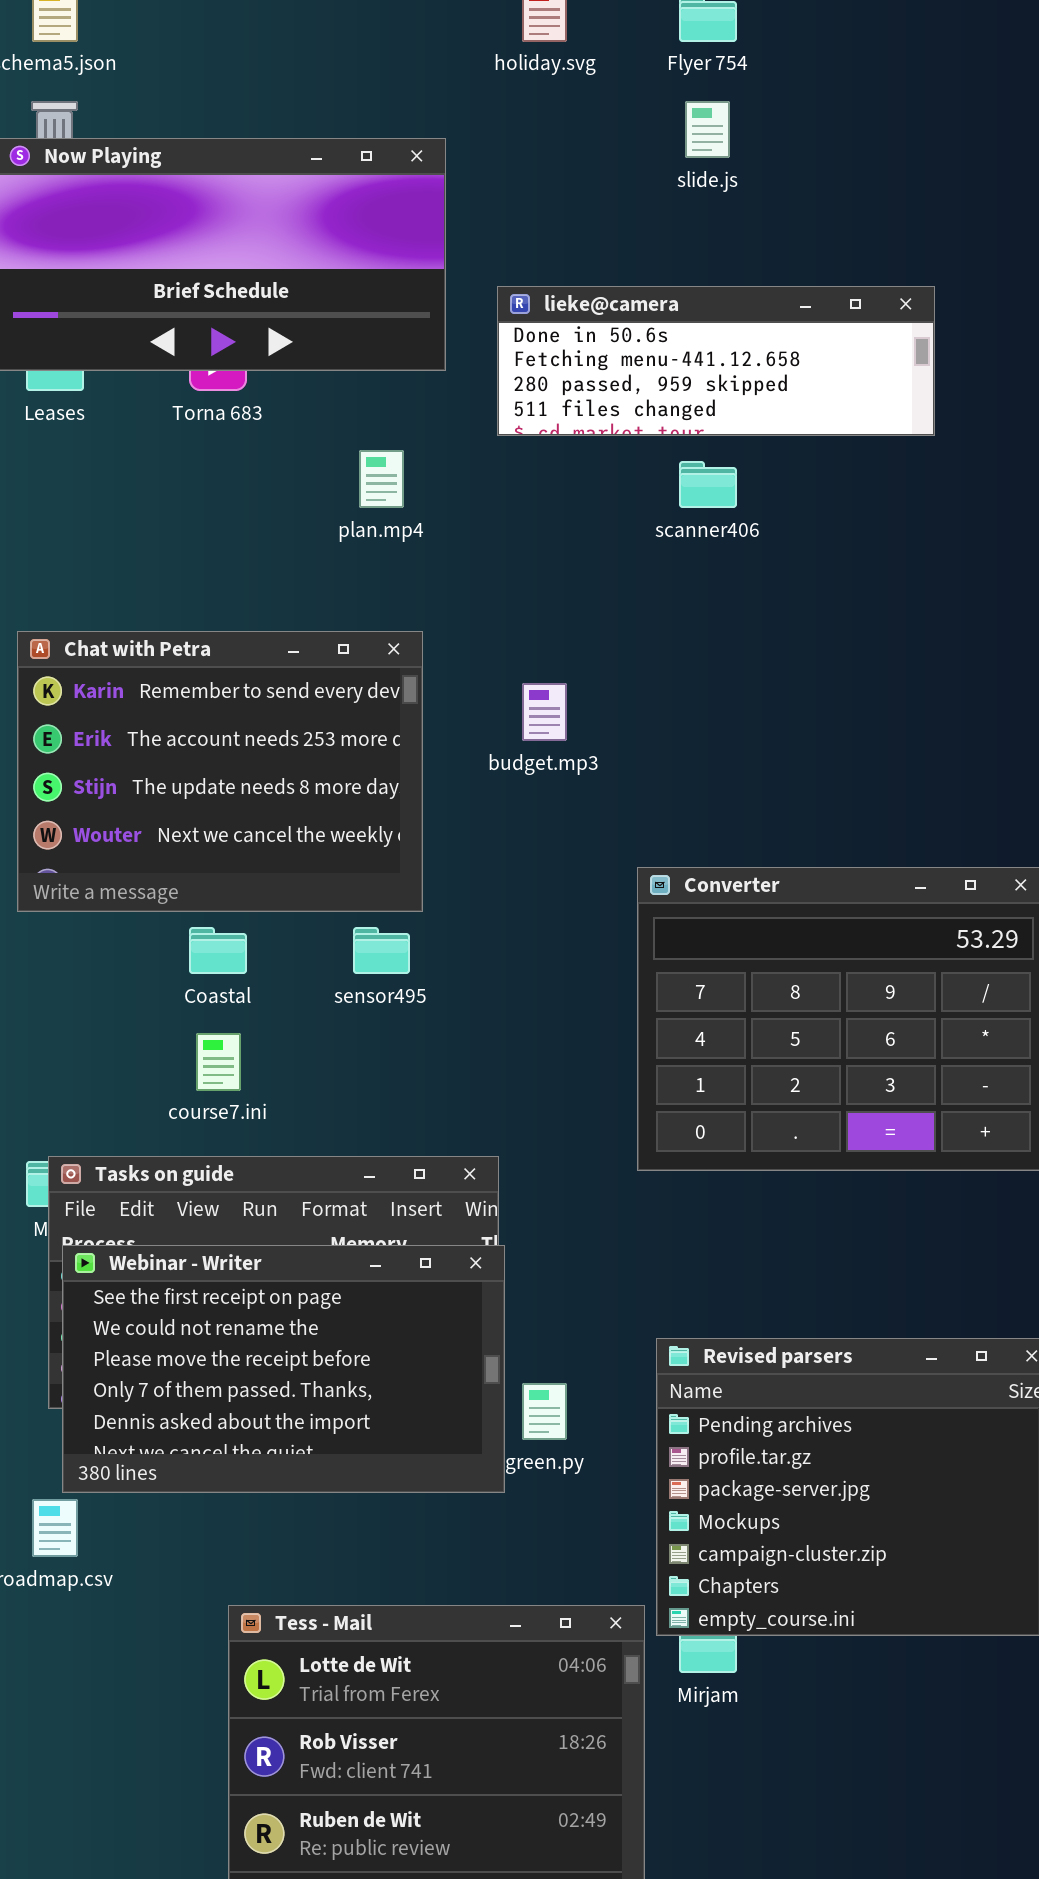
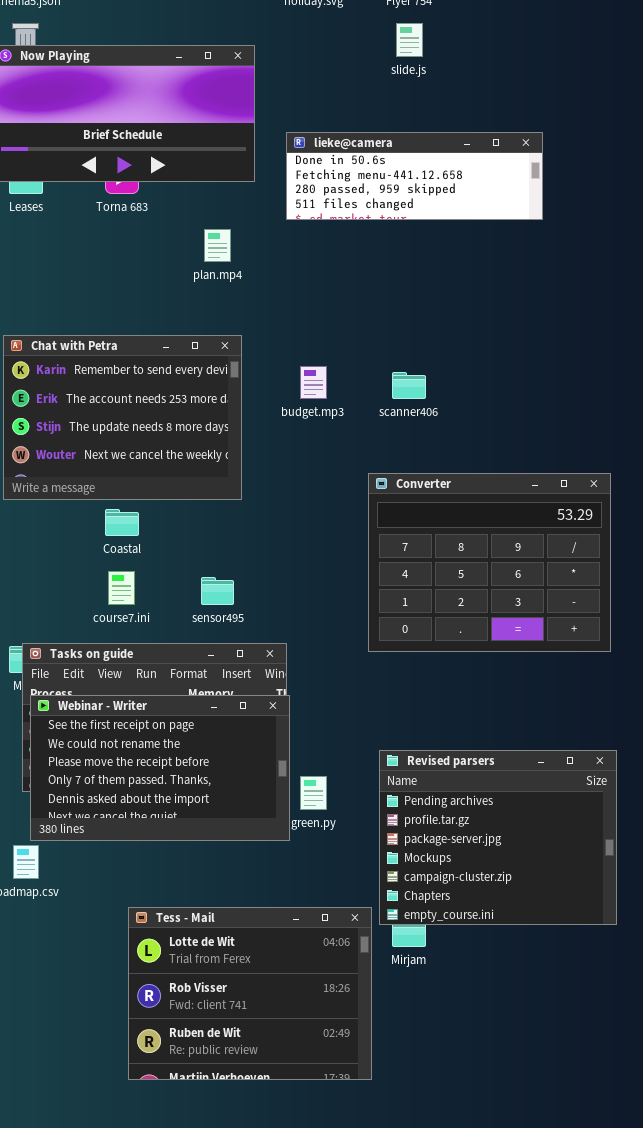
scanner406: [679,461,737,508] -> [392,372,426,399], moved
sensor495: [353,927,410,974] -> [201,577,234,605], moved

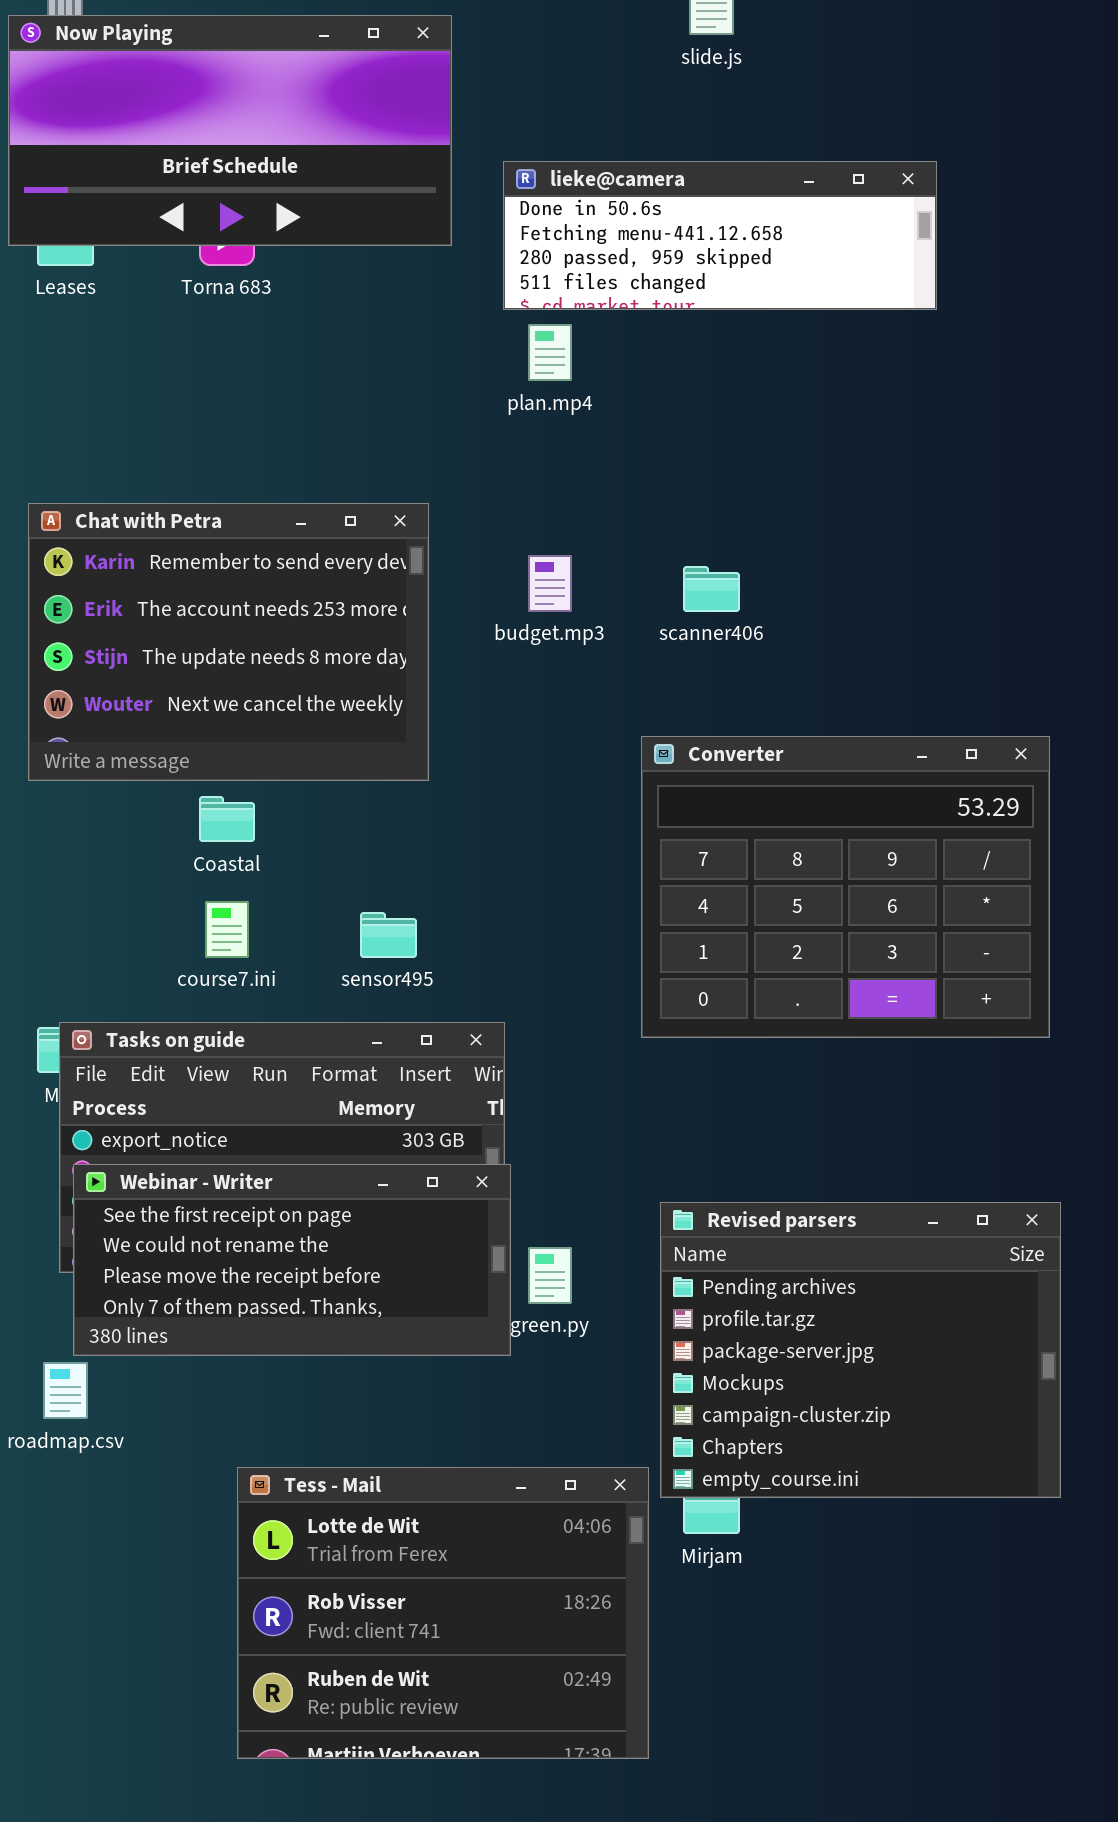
plan.mp4: [204,229,231,262] -> [528,324,572,381], moved
Webinar - Writer: [30,695,290,841] -> [73,1164,511,1356], resized

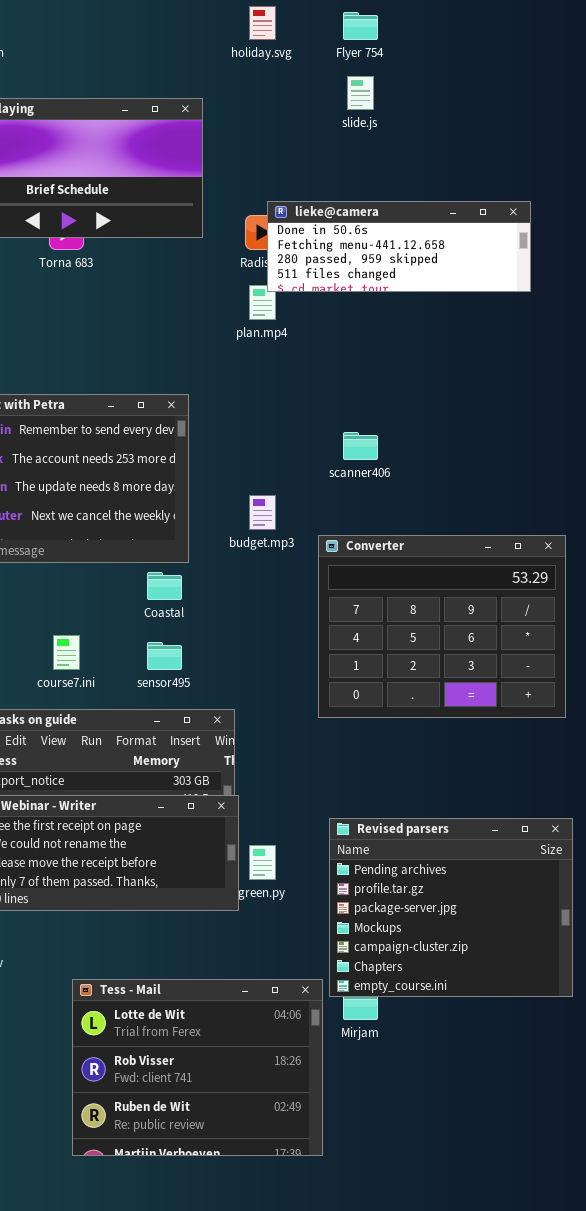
lieke@camera: [503,161,937,310] -> [267,201,531,292], moved
budget.mp3: [528,555,572,612] -> [249,495,276,530], moved
Coastal: [199,796,255,842] -> [147,572,182,600], moved

